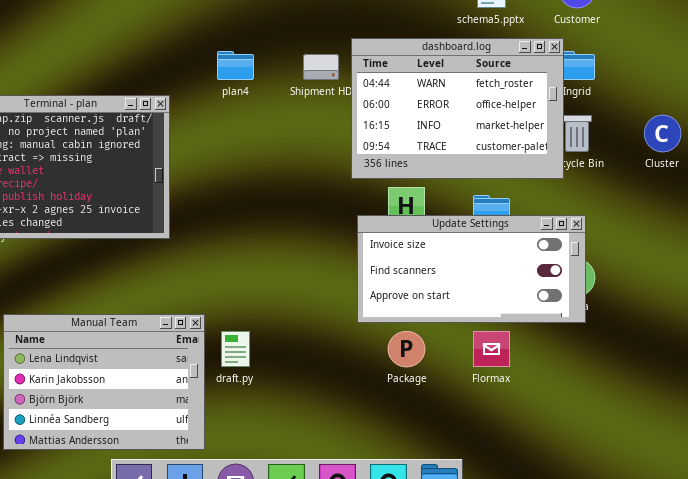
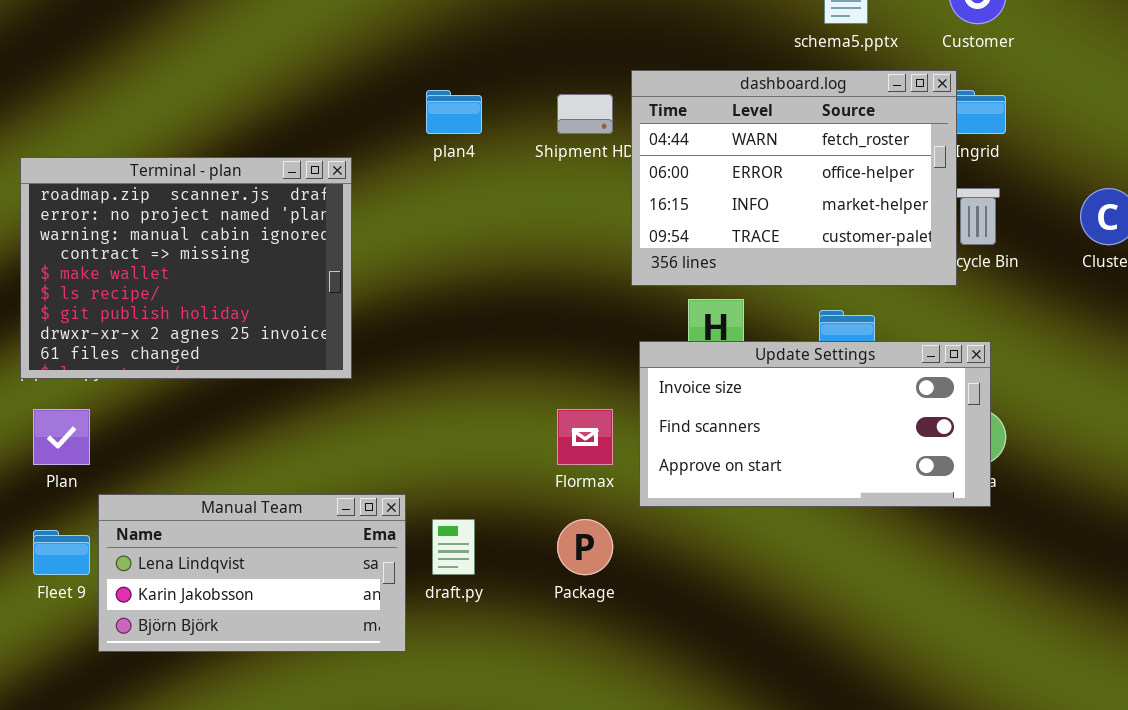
Manual Team: [3,314,205,450] -> [98,494,406,652], resized
Package: [388,331,425,367] -> [557,519,613,575], moved
Flormax: [473,331,510,367] -> [557,409,613,465], moved

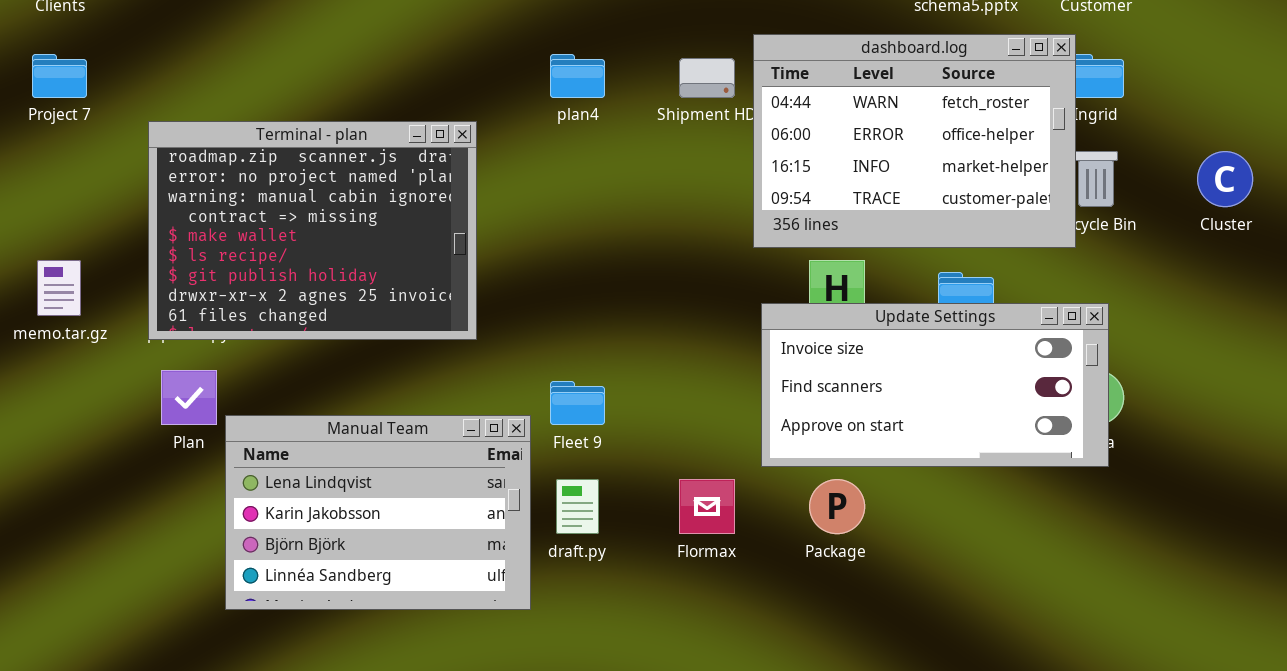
Flormax: [557,409,613,465] -> [679,479,735,534], moved
Manual Team: [98,494,406,652] -> [225,415,531,610], resized
Package: [557,519,613,575] -> [809,479,865,534], moved
Fleet 9: [33,530,90,575] -> [550,381,605,425], moved

